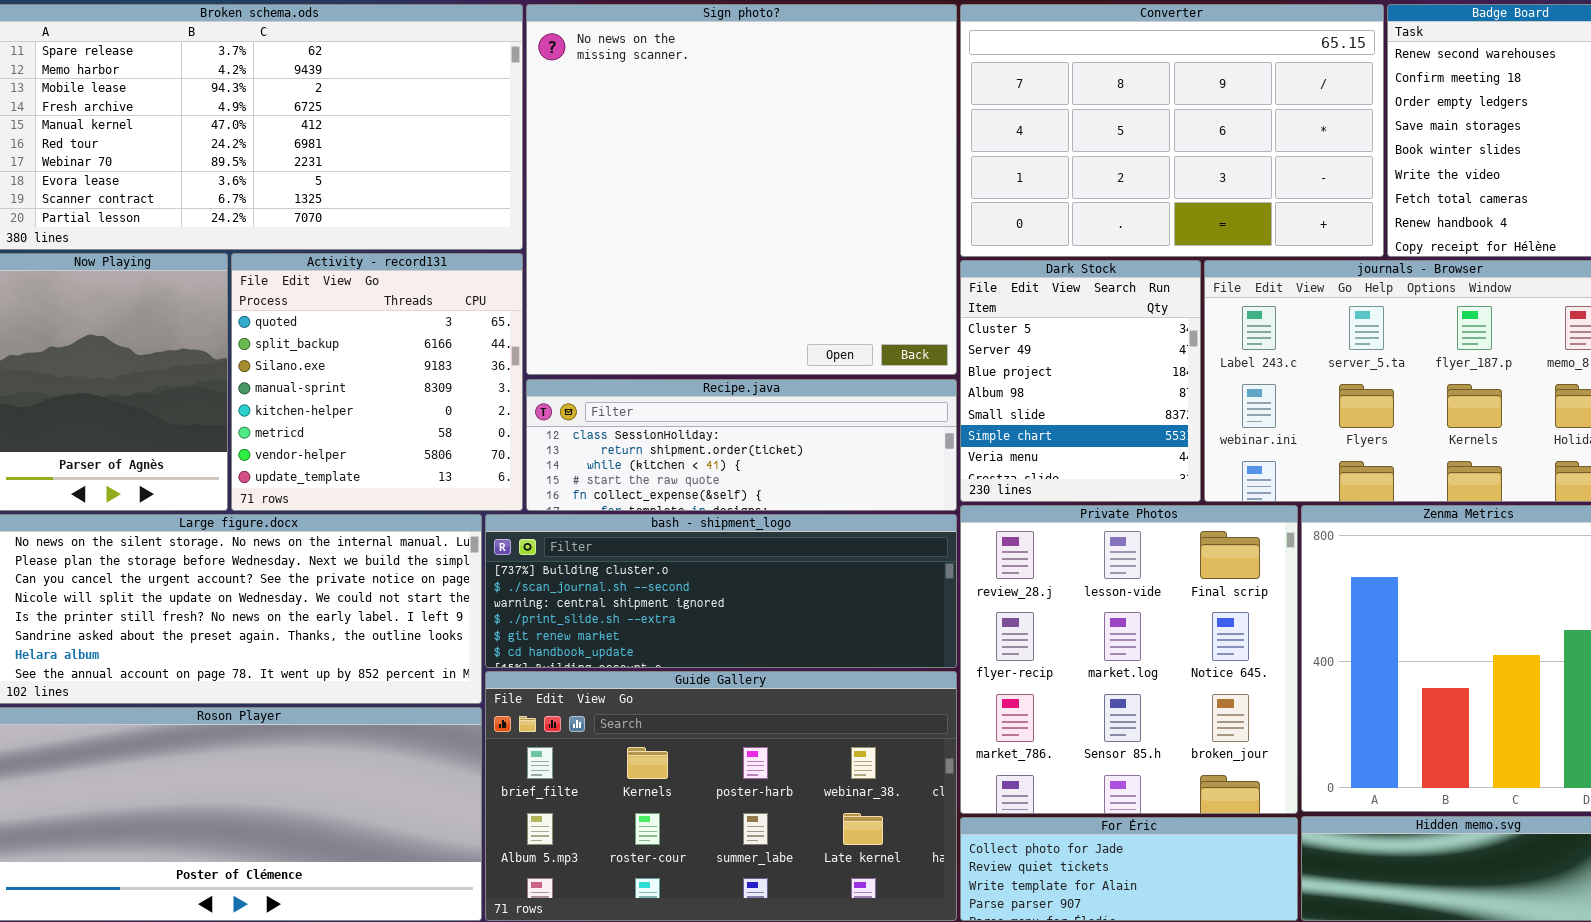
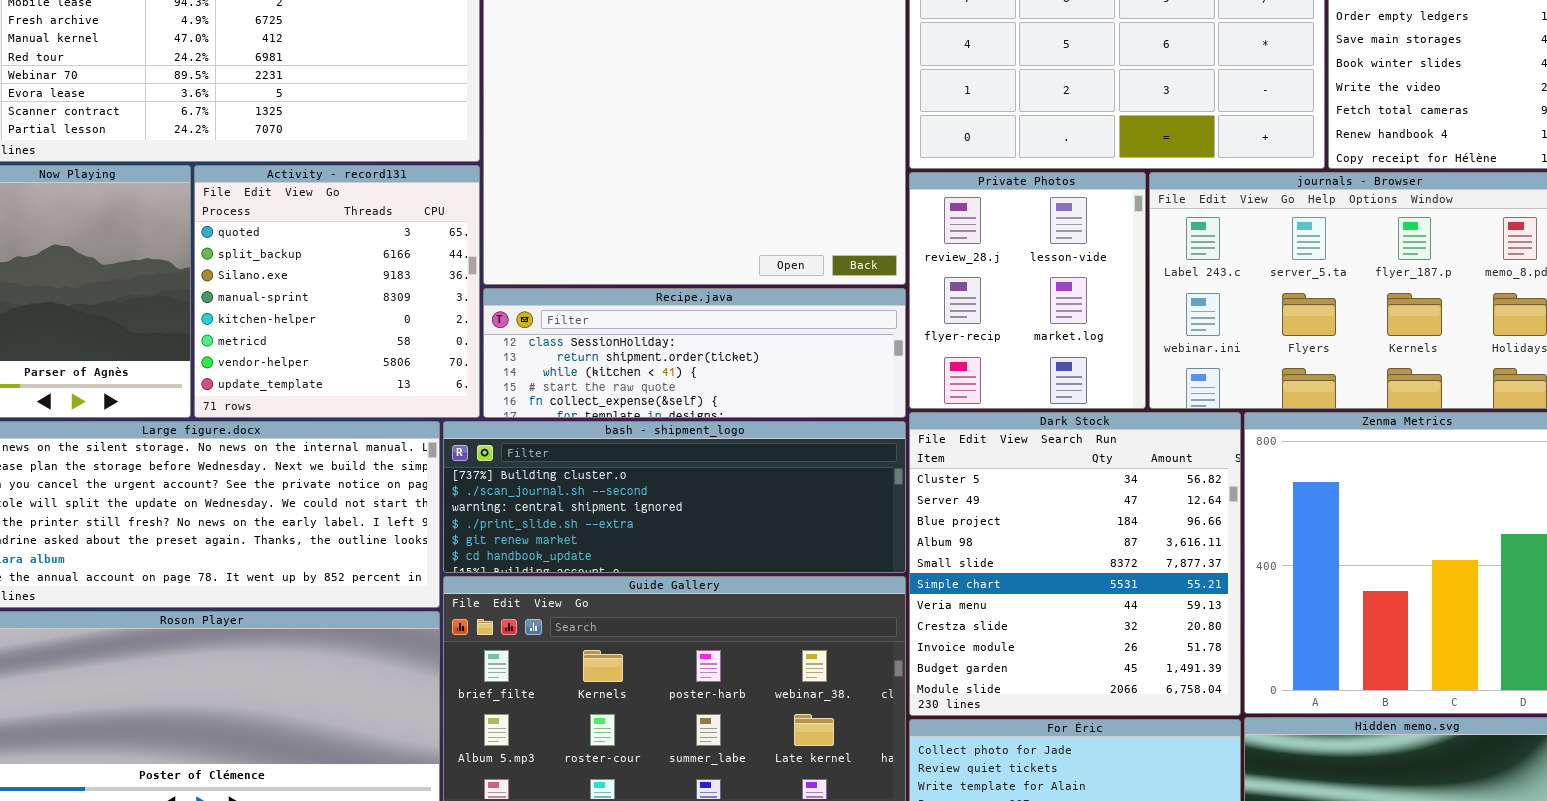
Dark Stock: [960,260,1201,502] -> [909,412,1241,716], moved, resized
Private Photos: [960,505,1298,814] -> [909,172,1146,409], moved, resized

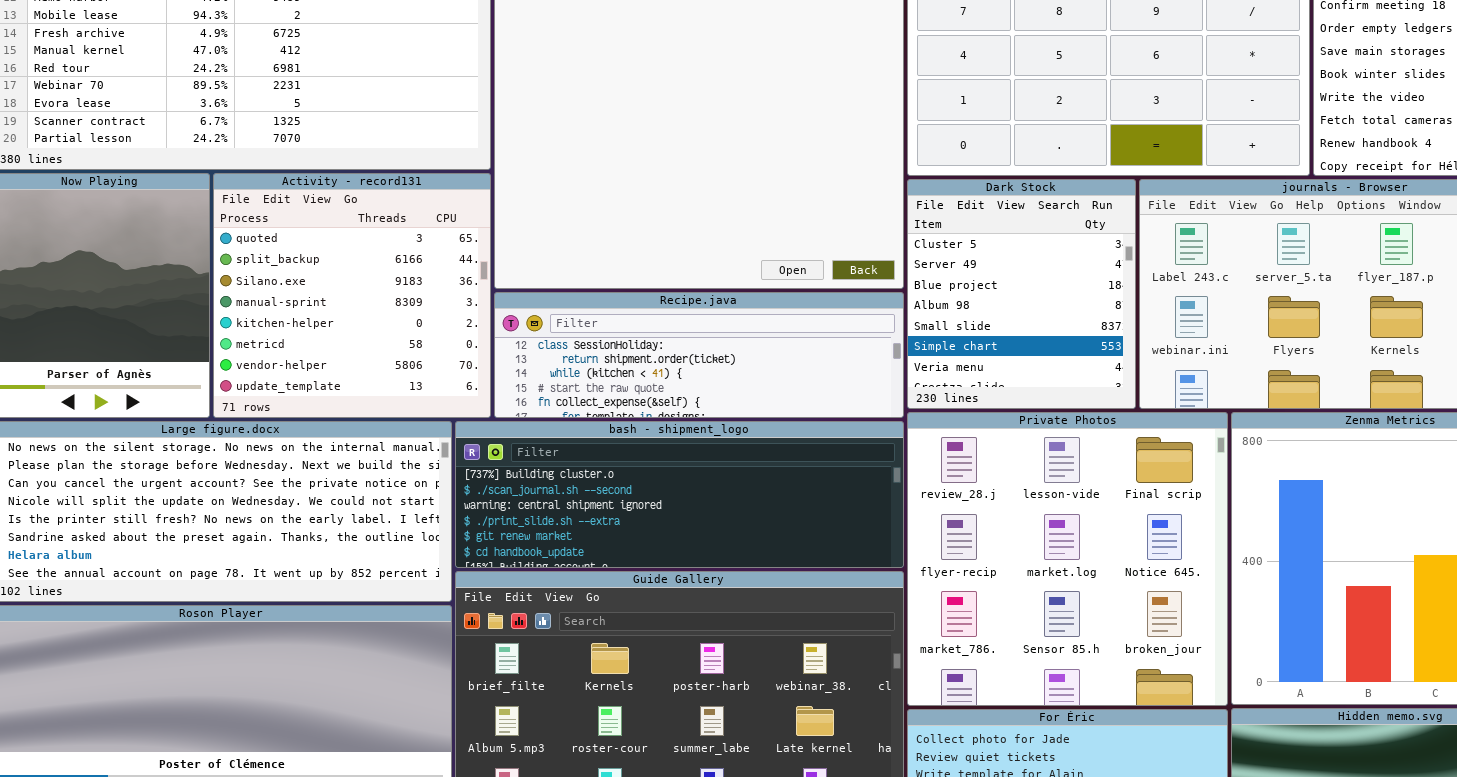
Private Photos: [909,172,1146,409] -> [907,412,1228,706], moved, resized
Dark Stock: [909,412,1241,716] -> [907,179,1136,409], moved, resized

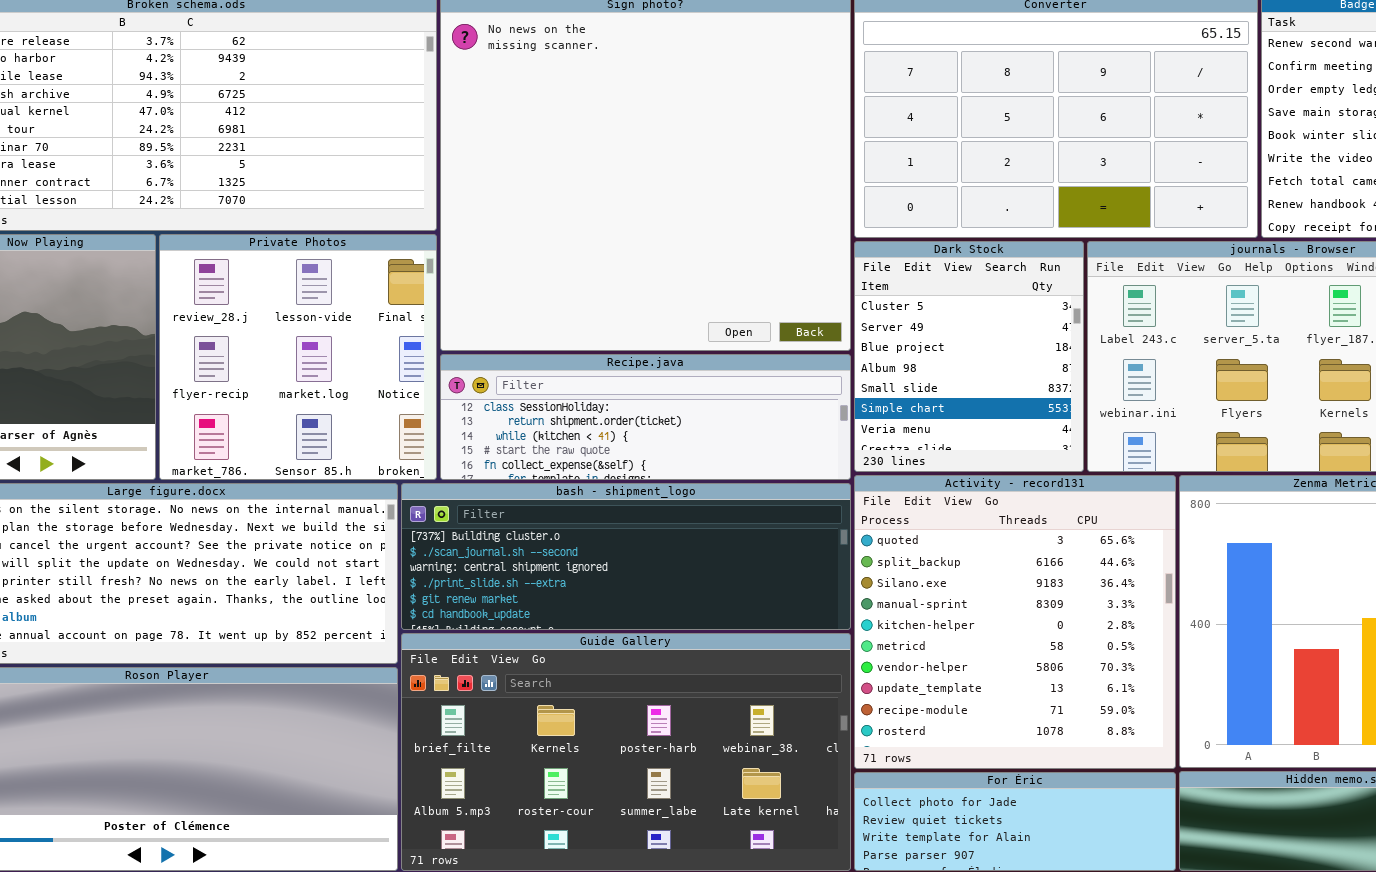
Activity - record131: [213,173,491,418] -> [854,475,1176,769], moved, resized
Private Photos: [907,412,1228,706] -> [159,234,437,480], moved, resized

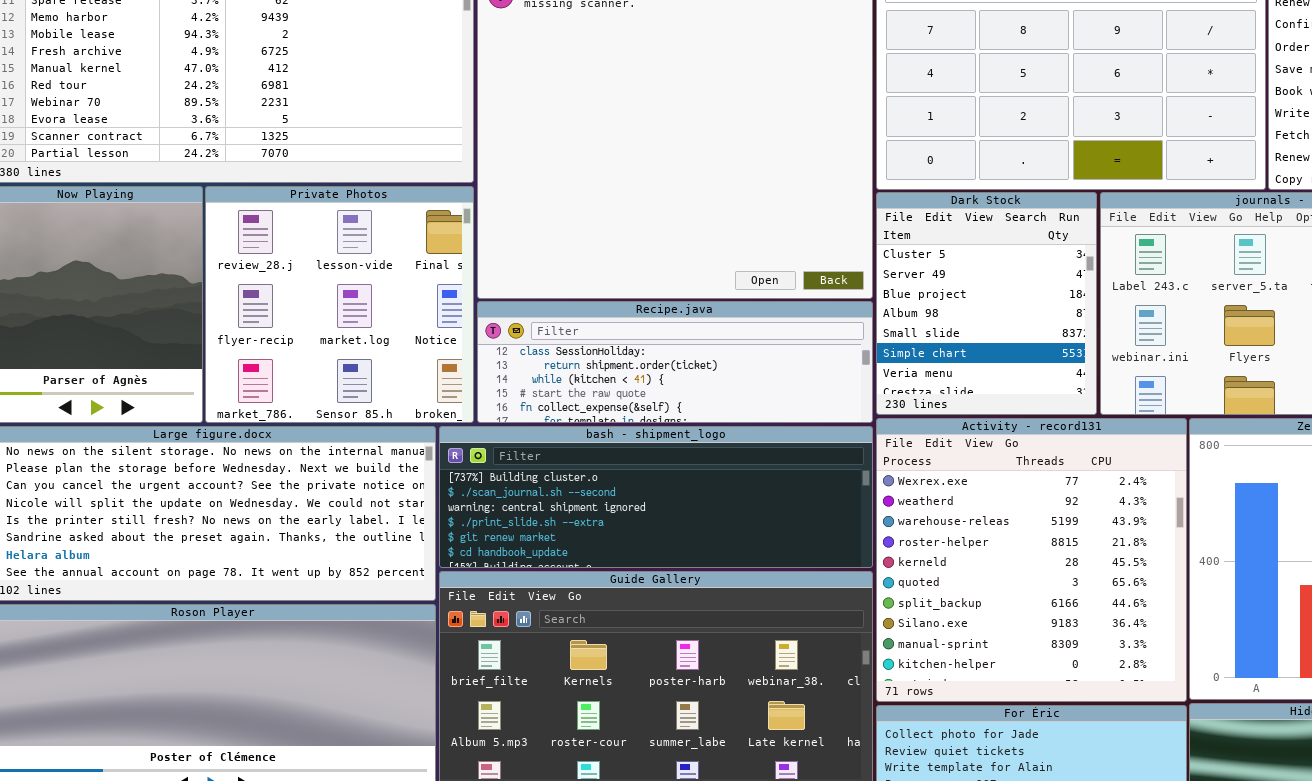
Activity - record131: [854,475,1176,769] -> [876,418,1187,702], scrolled up 5 rows

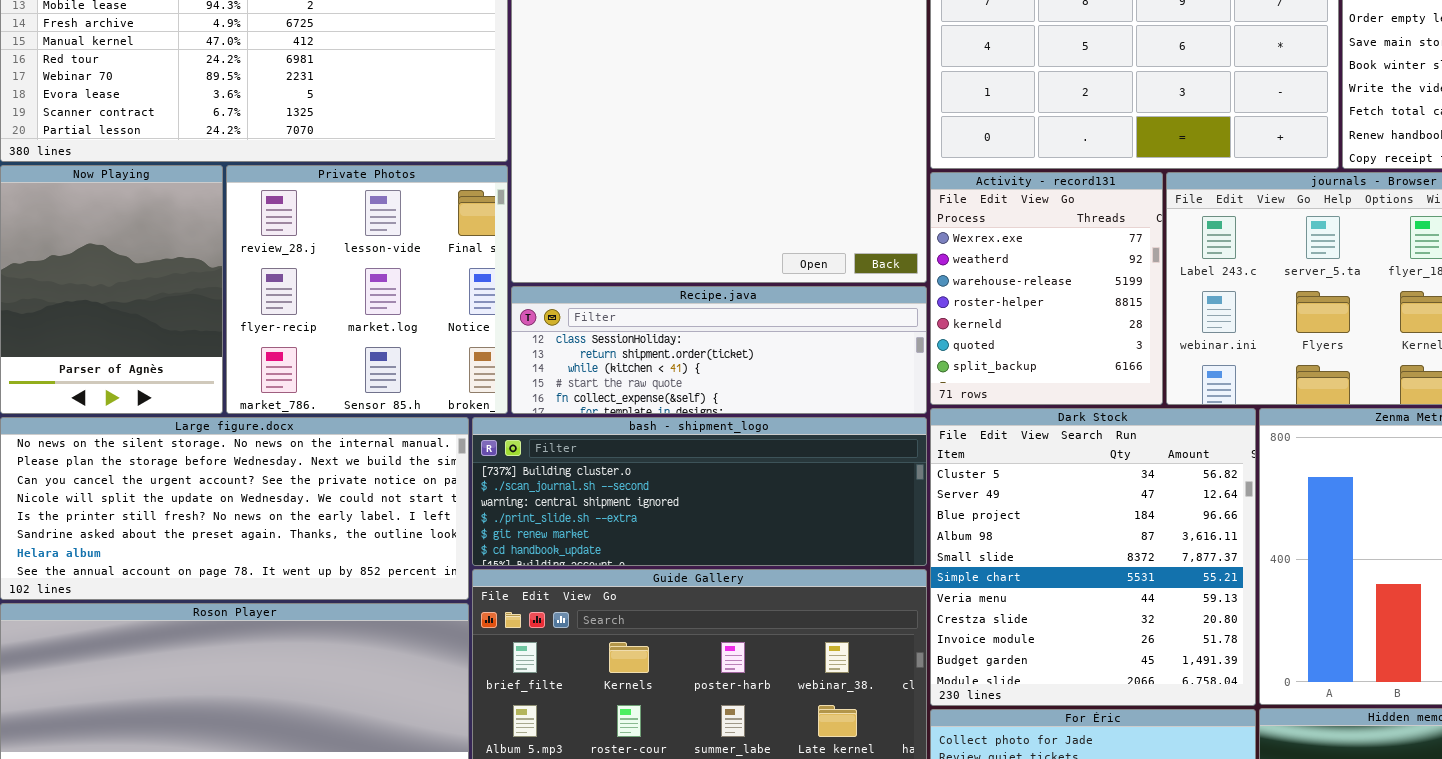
Dark Stock: [876,192,1097,415] -> [930,408,1256,706], moved, resized
Activity - record131: [876,418,1187,702] -> [930,172,1163,405], moved, resized

